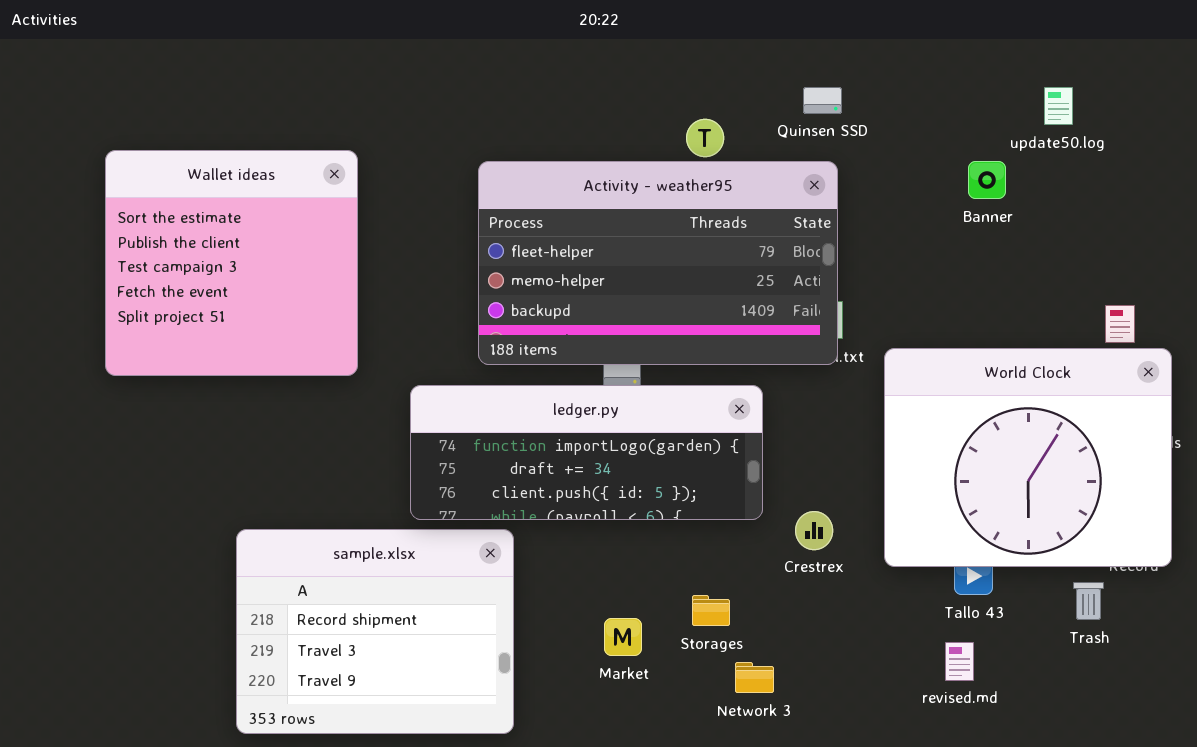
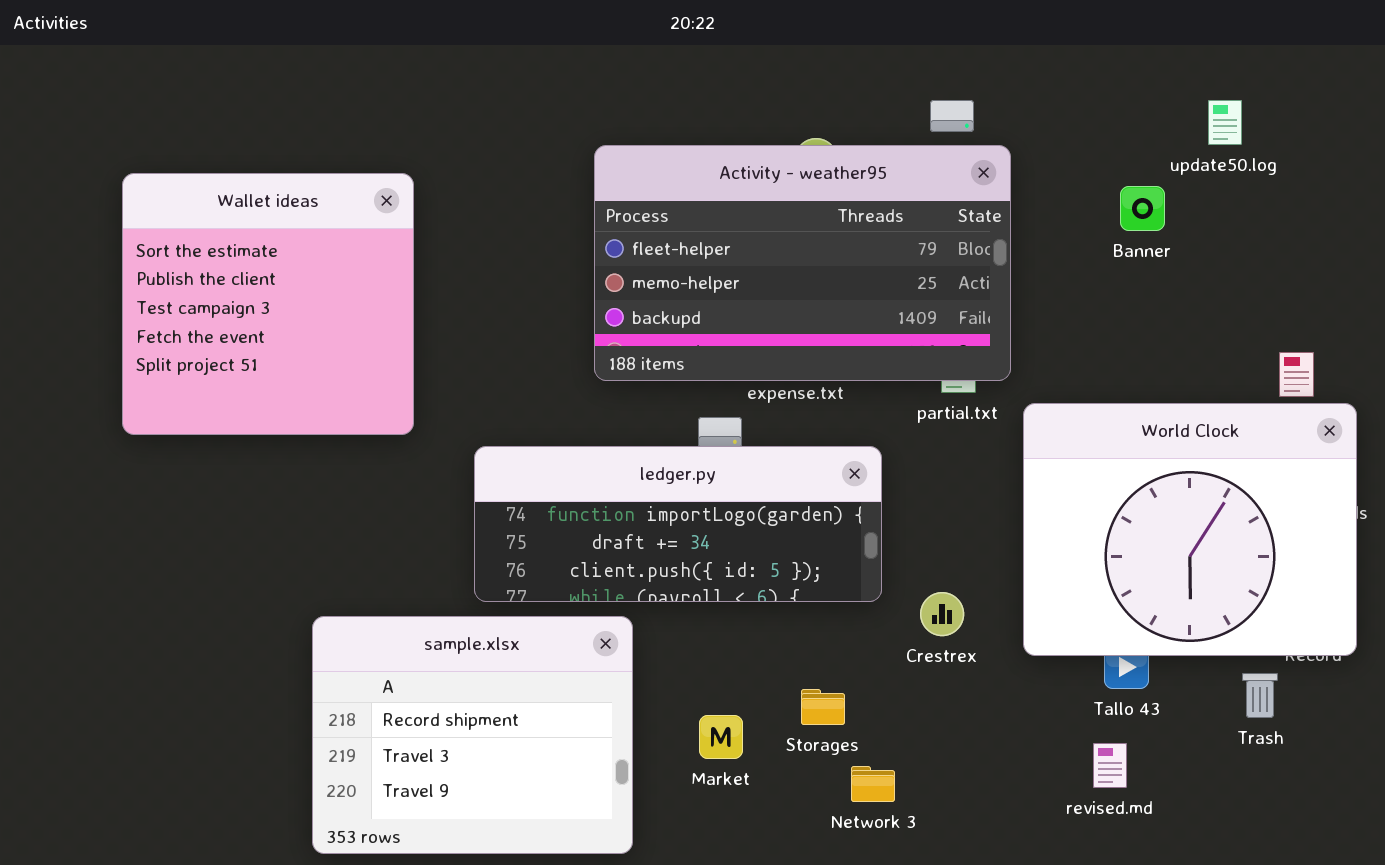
Activity - weather95: [478,161,838,365] -> [594,145,1011,381], moved
sample.xlsx: [236,529,514,734] -> [312,616,633,854], moved

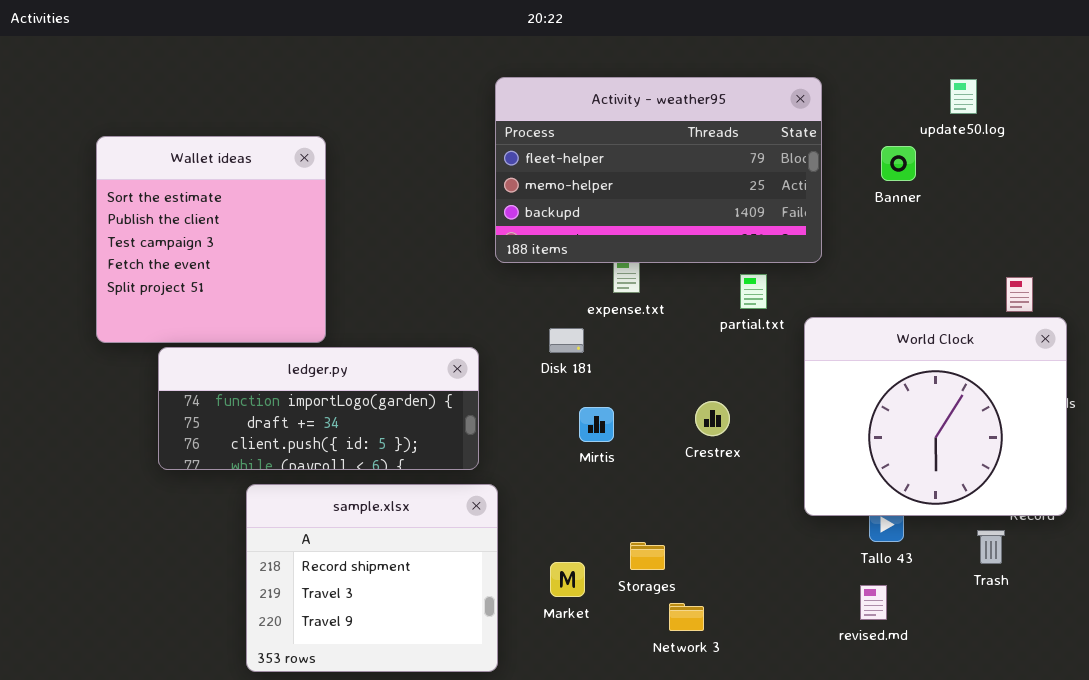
Activity - weather95: [594,145,1011,381] -> [495,77,822,263], moved
ledger.py: [474,446,882,602] -> [158,347,479,470], moved
Crestrex: [920,592,964,636] -> [695,401,730,436], moved

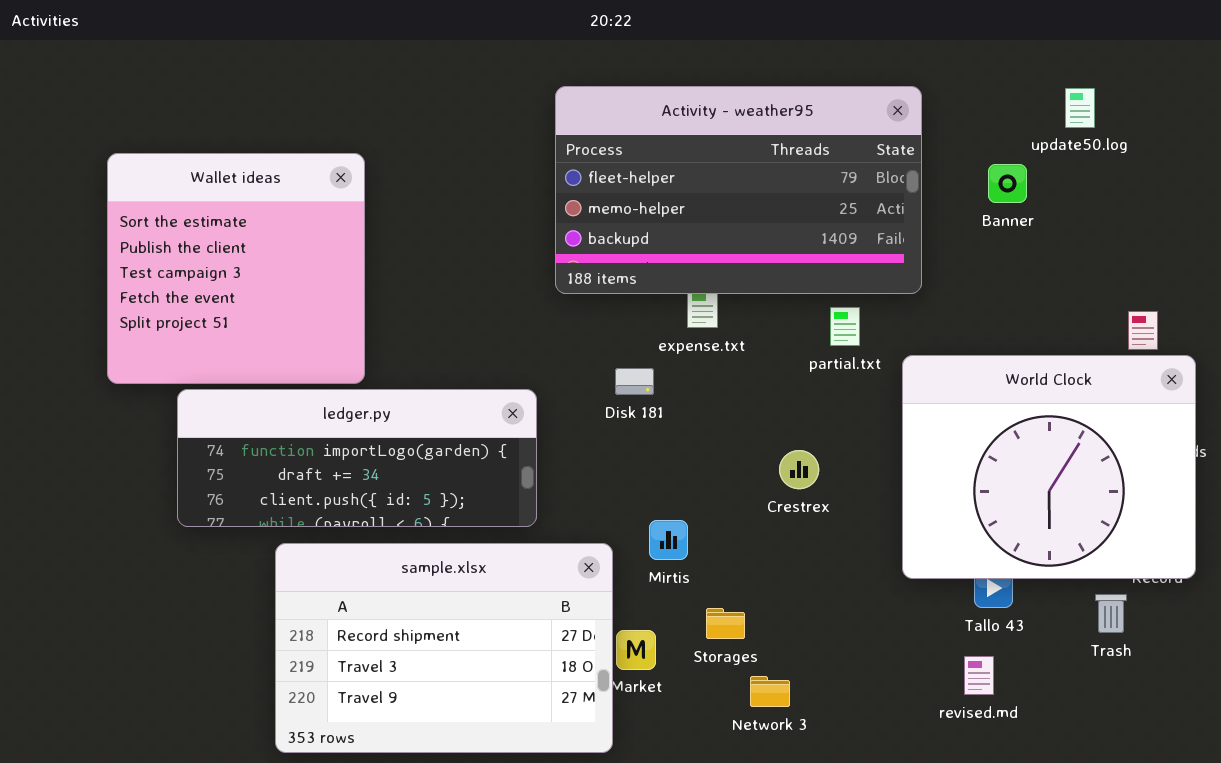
Mirtis: [579,407,614,442] -> [649,520,688,560], moved
sample.xlsx: [246,484,498,672] -> [275,543,613,753], resized

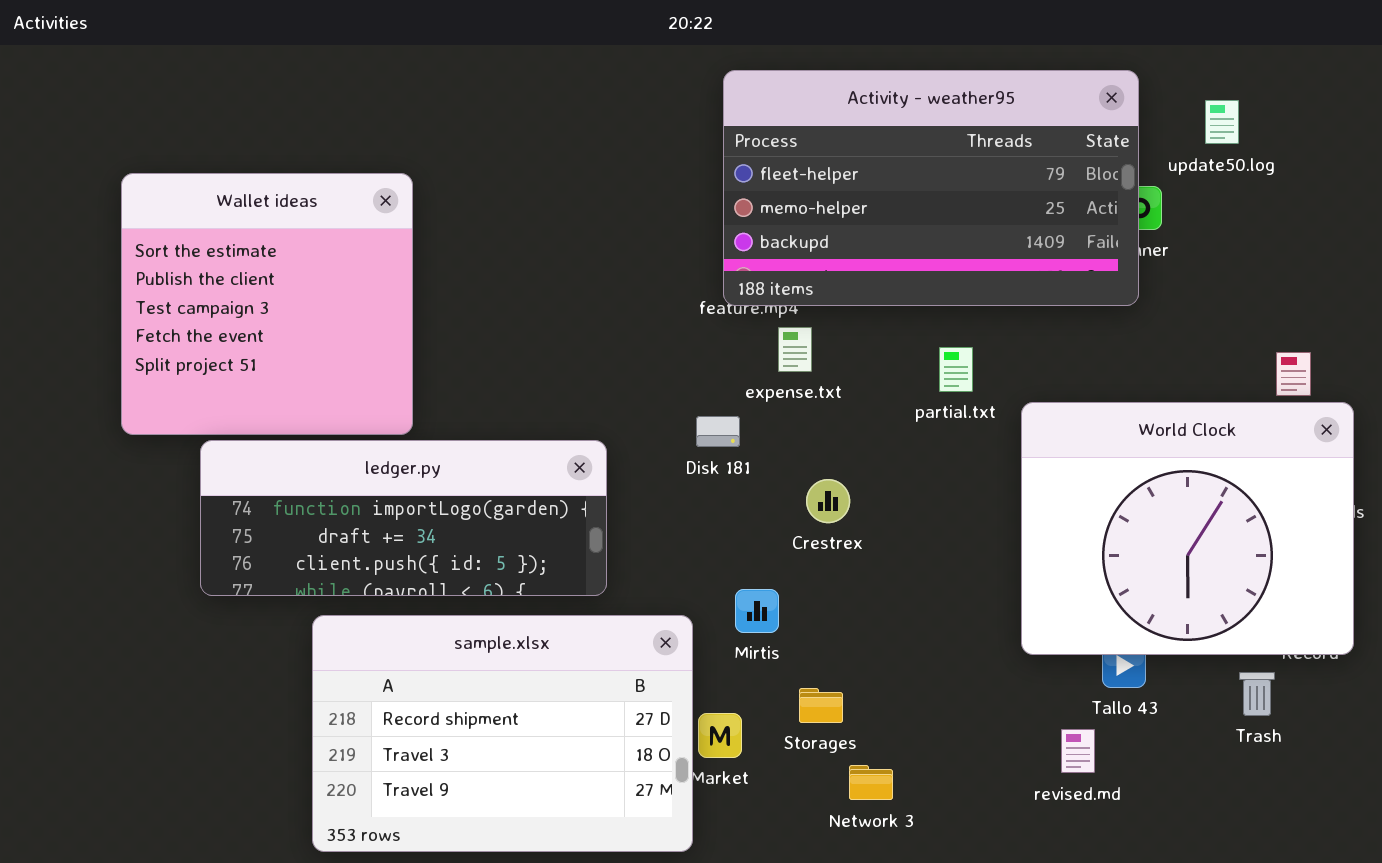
Activity - weather95: [555,86,922,294] -> [723,70,1139,306], moved
Crestrex: [779,450,819,489] -> [806,479,850,523], moved
revised.md: [964,656,994,695] -> [1061,729,1095,773], moved

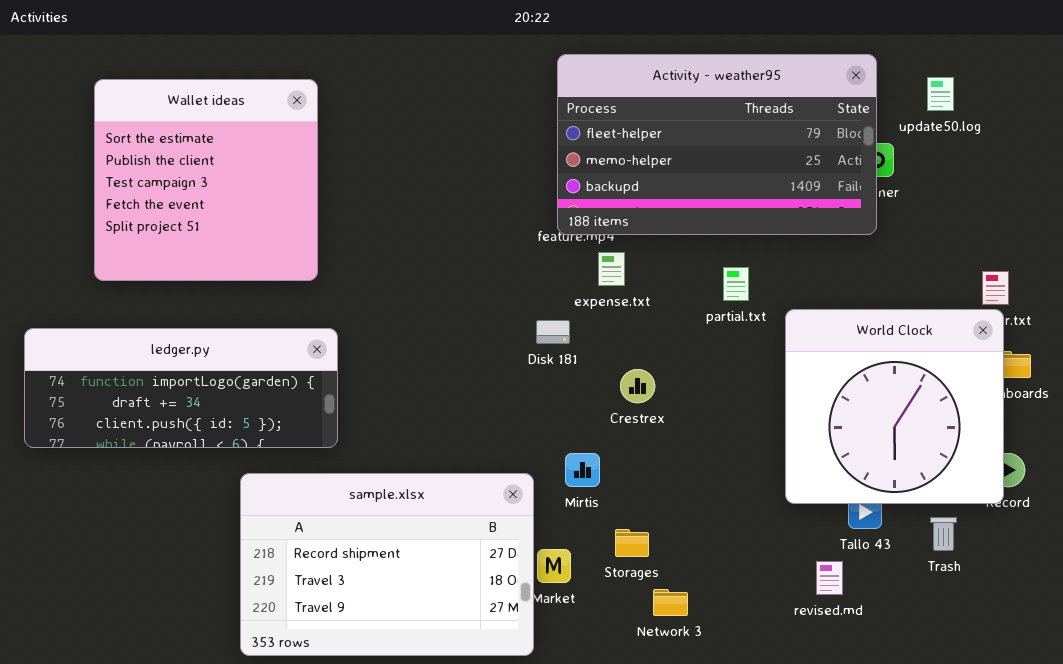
Wallet ideas: [121,173,413,435] -> [94,79,318,281], moved
World Clock: [1021,402,1354,655] -> [785,309,1004,504], resized
ledger.py: [200,440,607,596] -> [24,328,338,448], moved
Trash: [1239,672,1275,716] -> [930,517,957,551], moved

